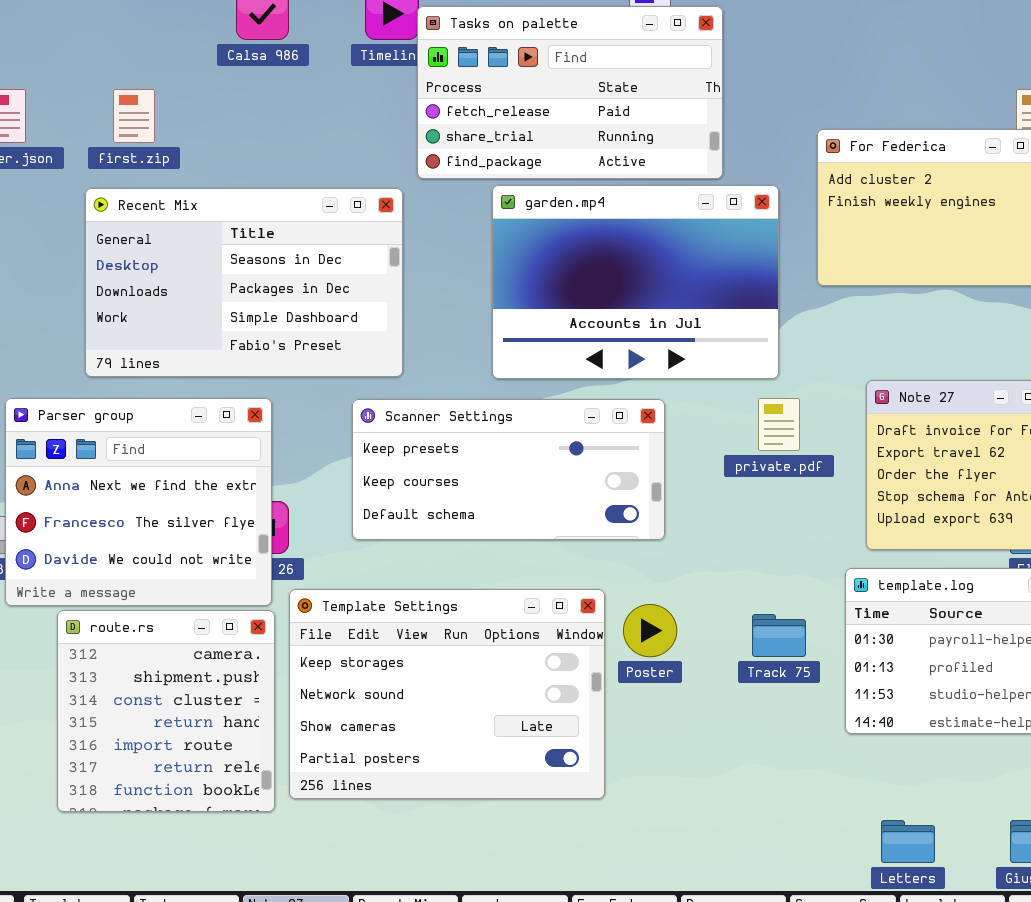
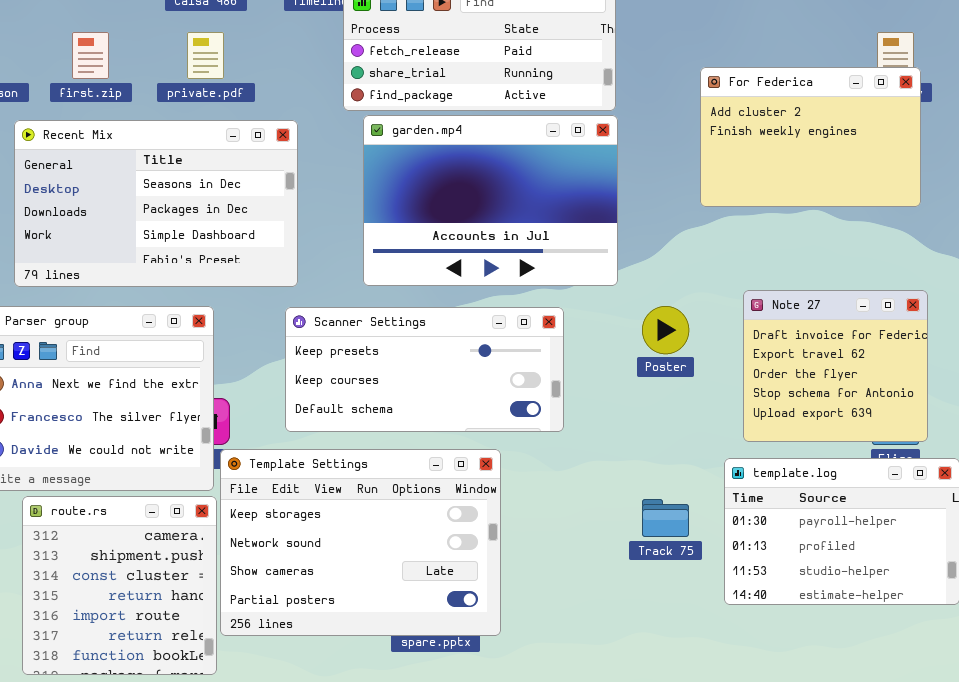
garden.mp4: [492,185,779,379] -> [363,115,618,286], moved
Recent Mix: [85,188,403,377] -> [14,120,298,287], moved
private.pdf: [758,398,800,451] -> [187,32,224,79], moved
Template Settings: [289,589,605,799] -> [220,449,501,636], moved
Poster: [623,604,677,657] -> [642,306,689,354], moved

